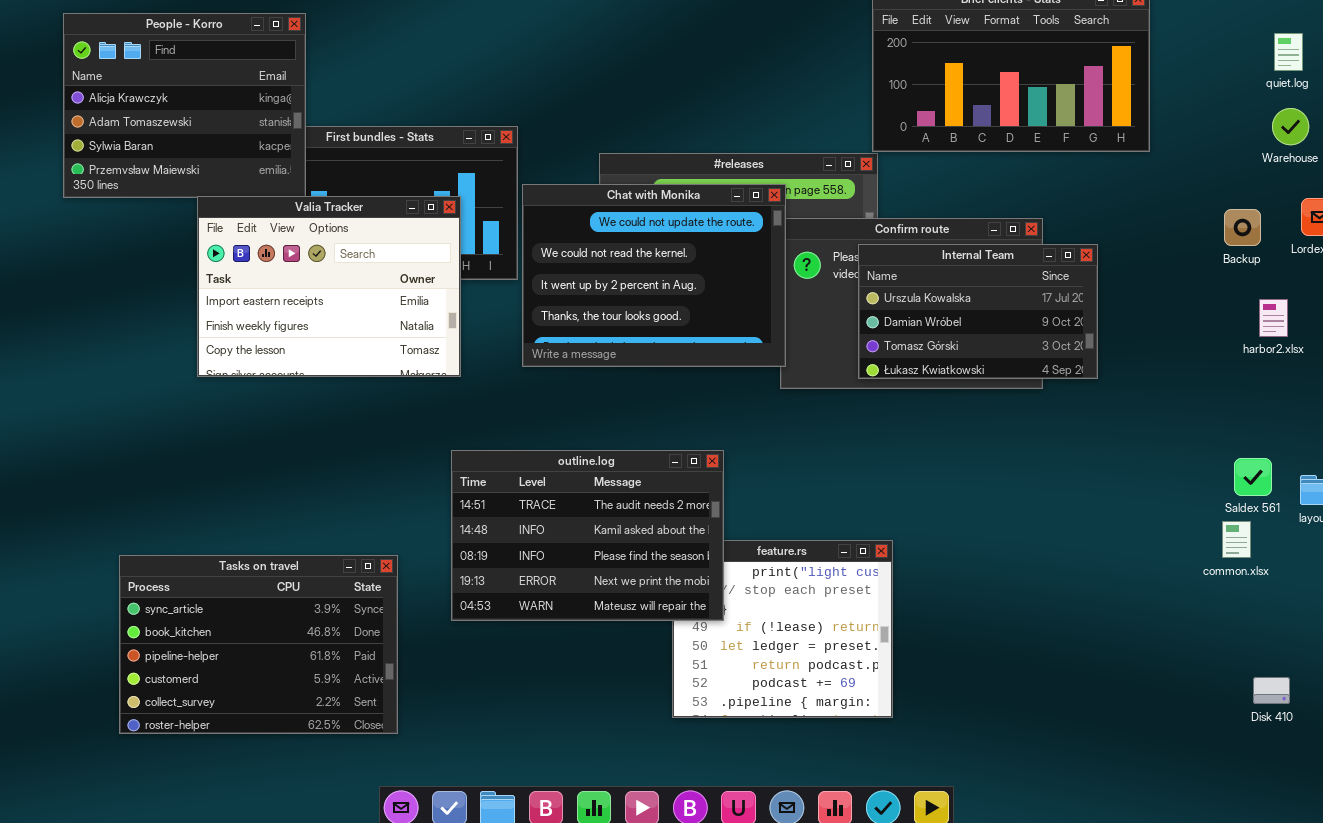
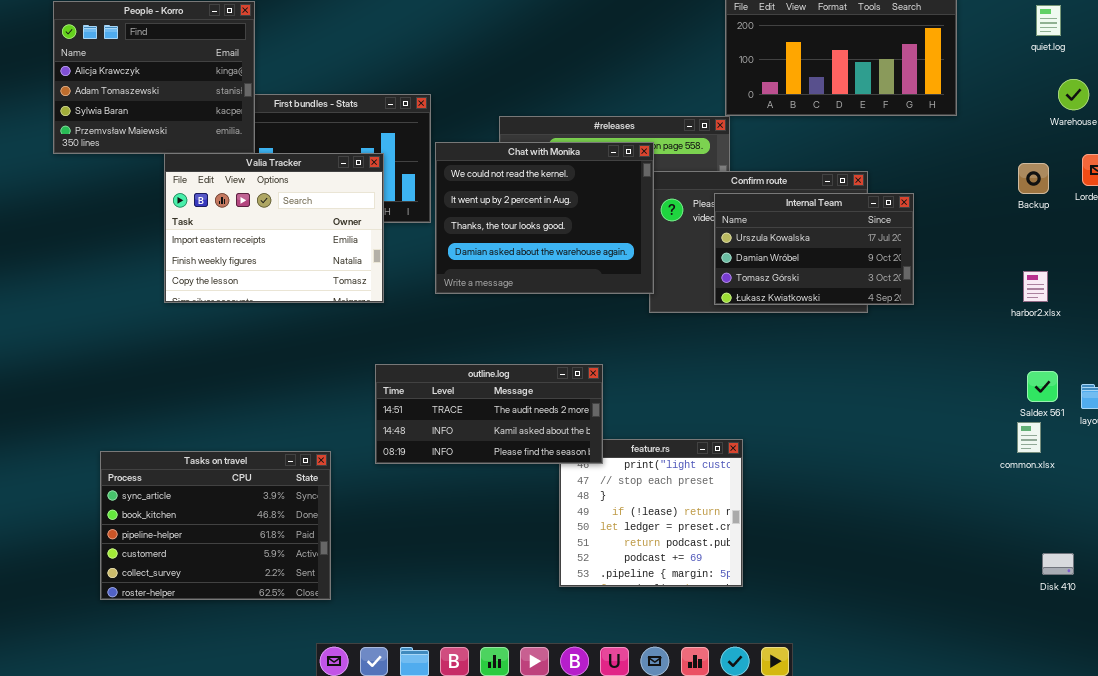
quiet.log: [1274,33,1303,71] -> [1036,5,1061,36], moved
Chat with Monika: [522,184,786,367] -> [435,142,654,294], scrolled down 1 row
harbor2.xlsx: [1259,299,1288,337] -> [1023,271,1048,302], moved
outline.log: [451,450,724,621] -> [375,364,603,464], resized

